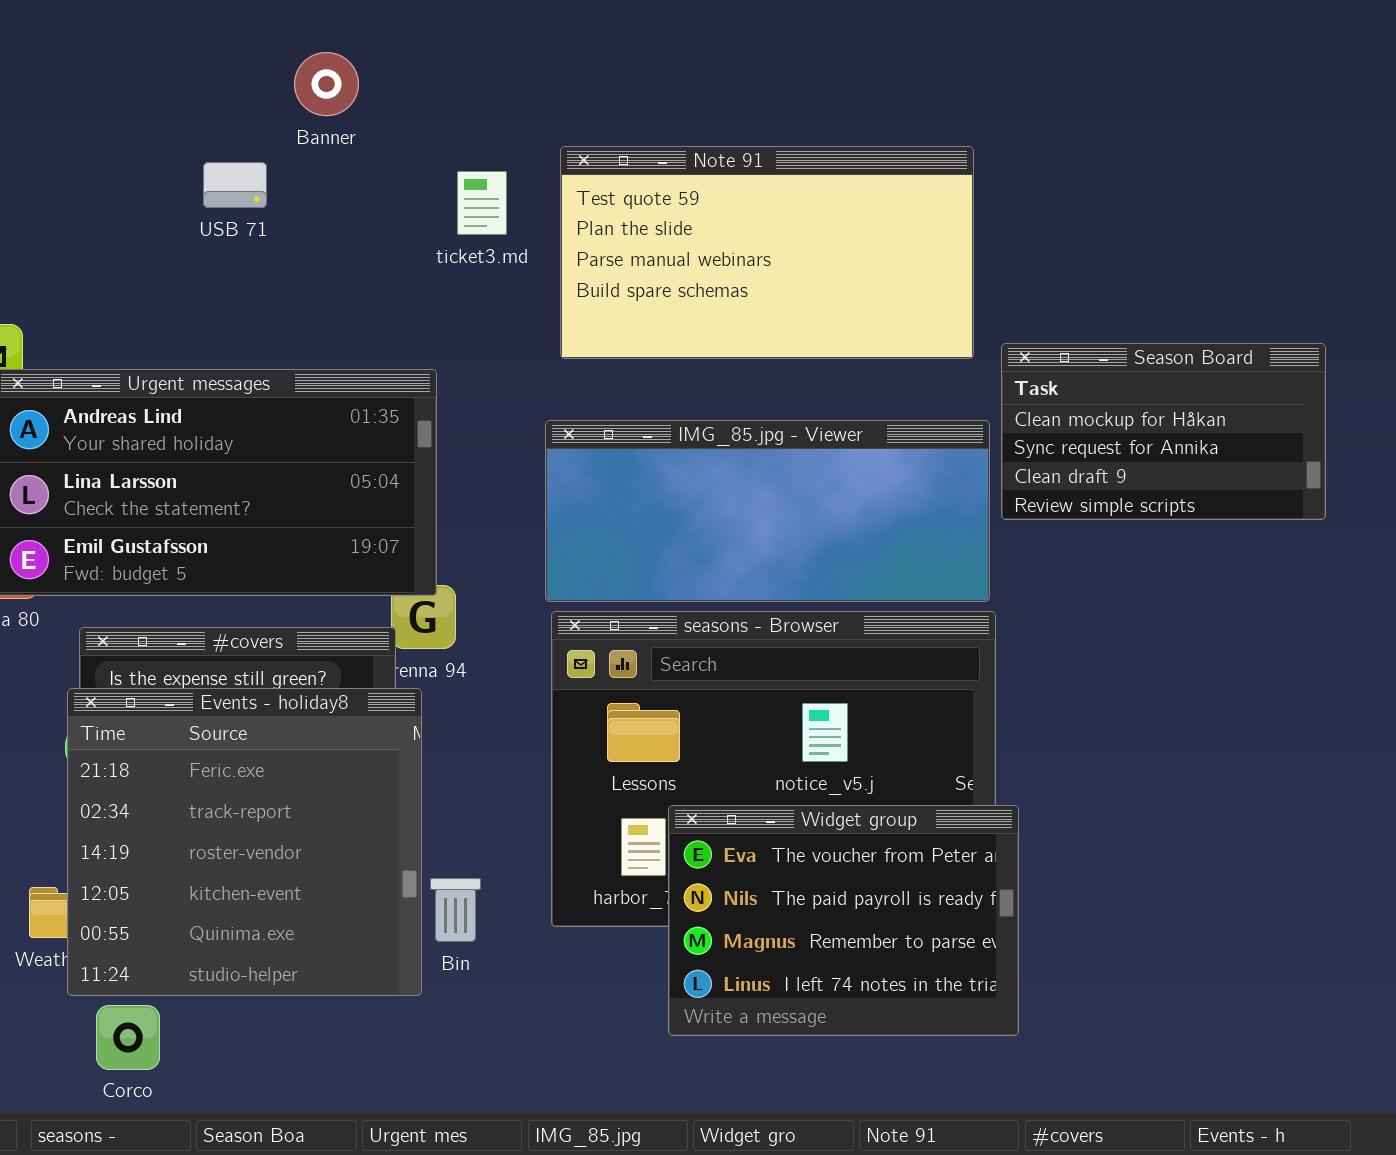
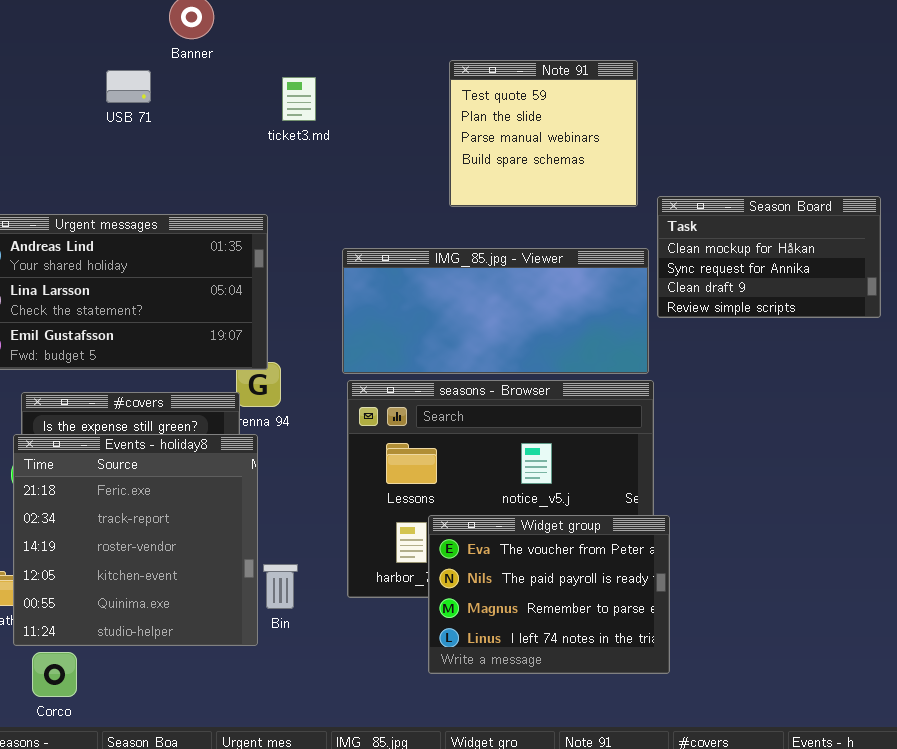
Note 91: [560,146,974,359] -> [449,60,638,207], resized

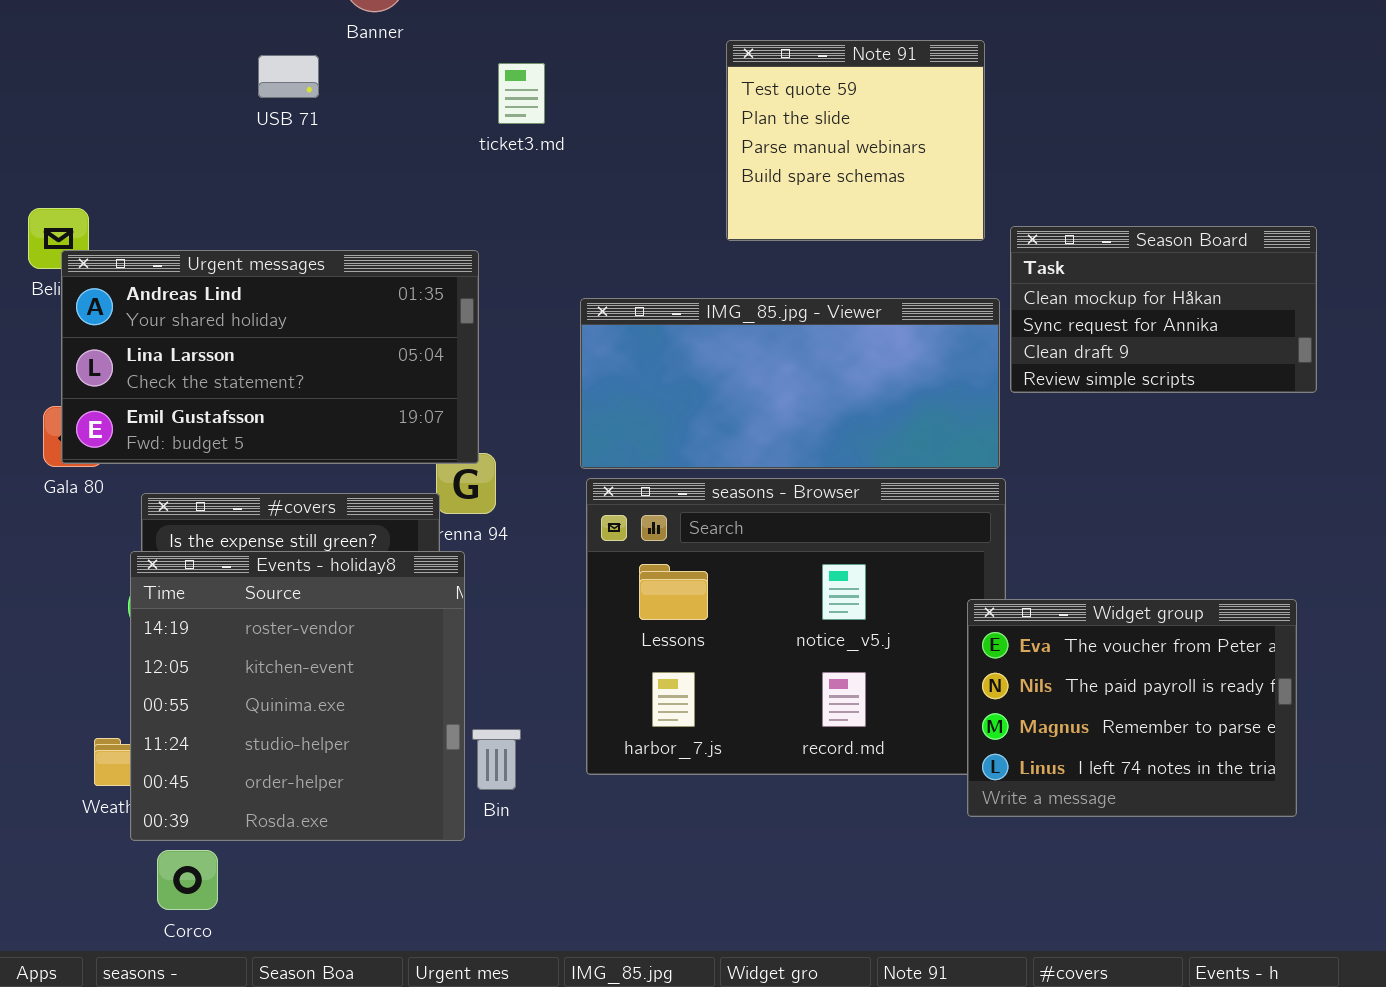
Events - holiday8: [13,434,258,646] -> [130,551,465,841], scrolled down 2 rows
Widget group: [428,515,670,674] -> [967,599,1297,817], moved

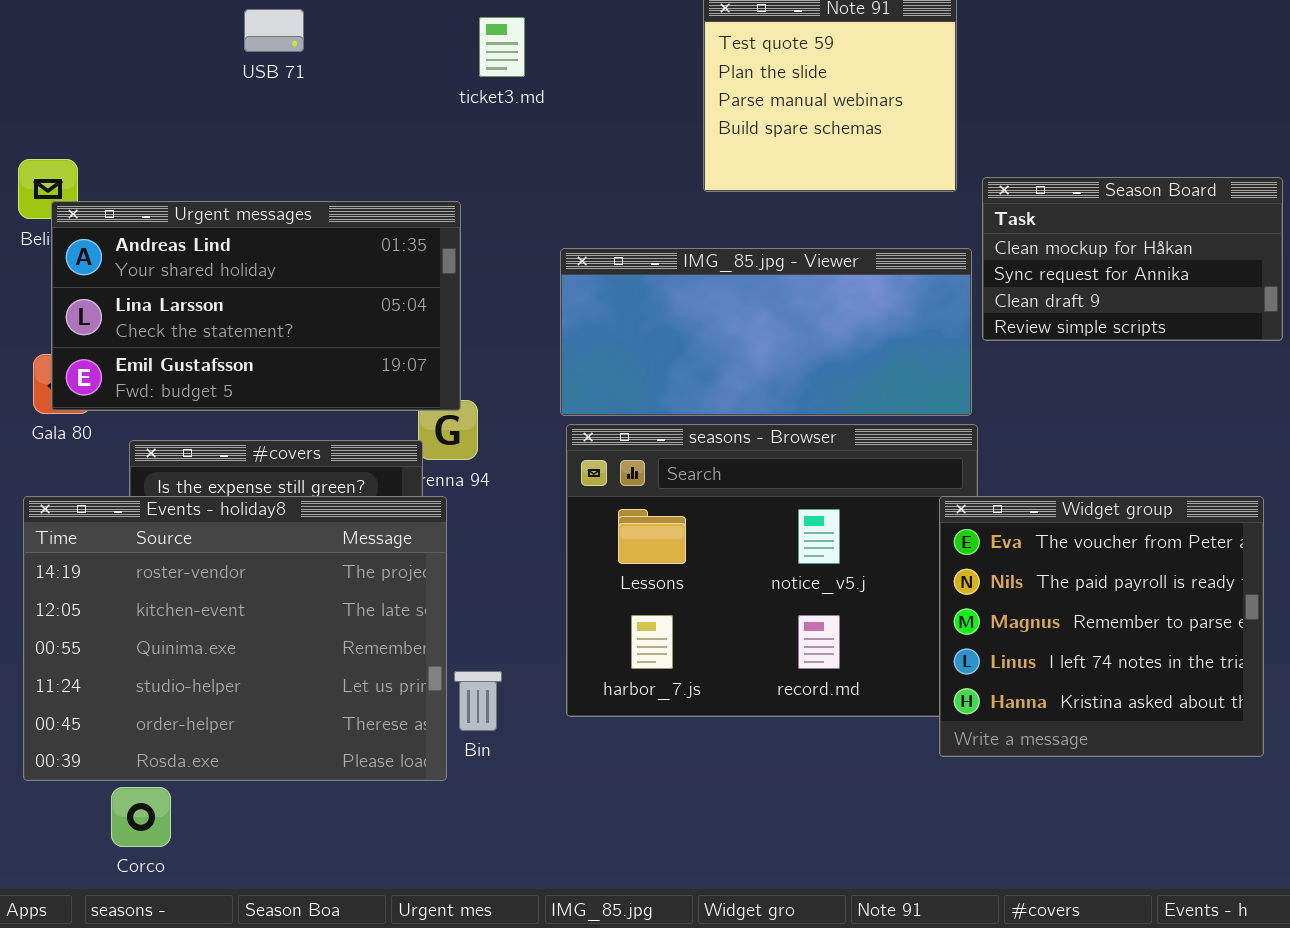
Events - holiday8: [130,551,465,841] -> [23,496,447,781], resized
Widget group: [967,599,1297,817] -> [939,496,1264,757], resized
Corco: [157,850,218,910] -> [111,787,171,847], moved

